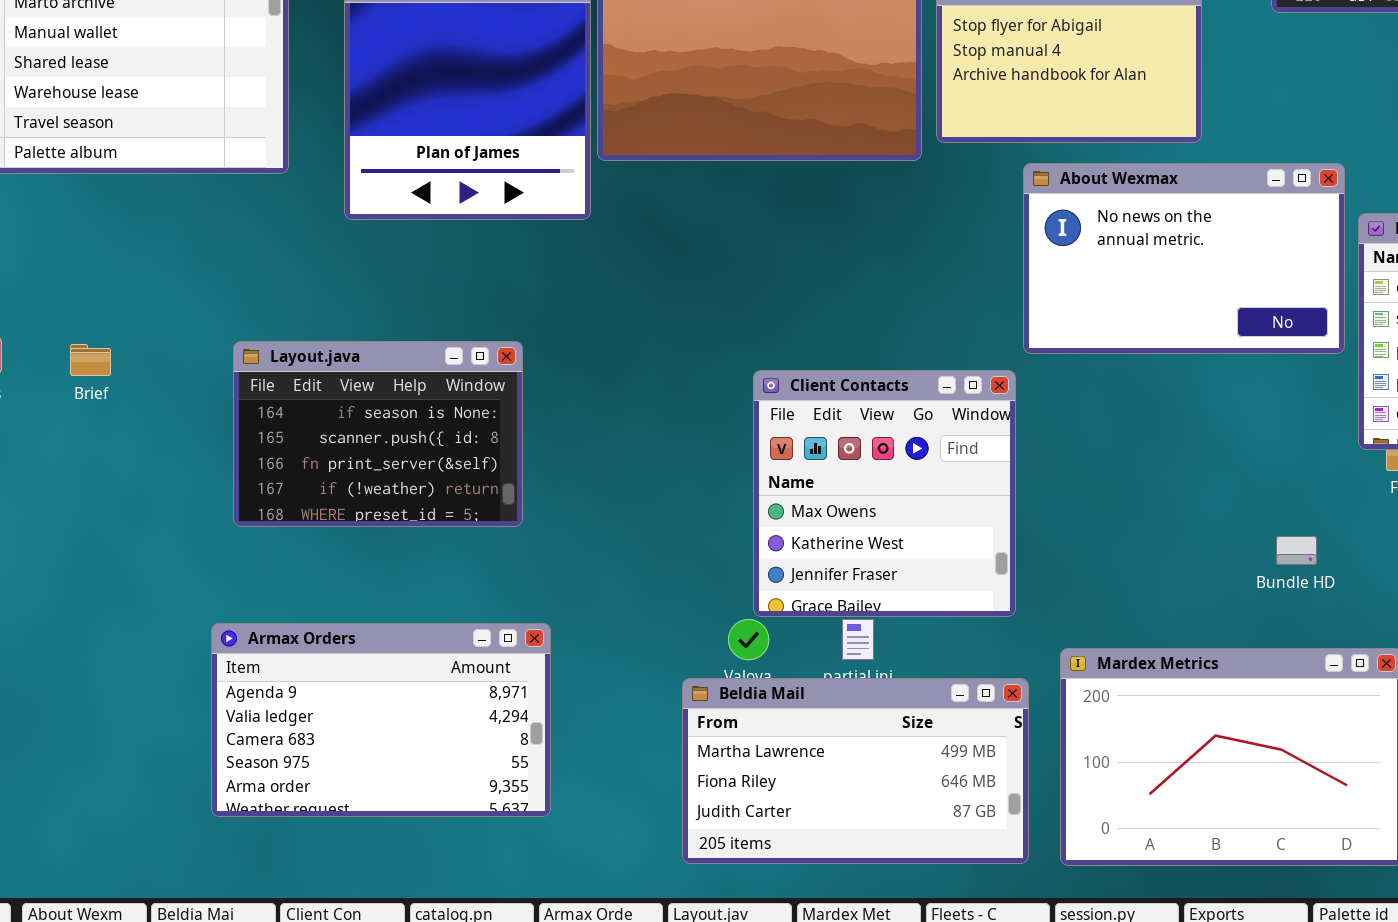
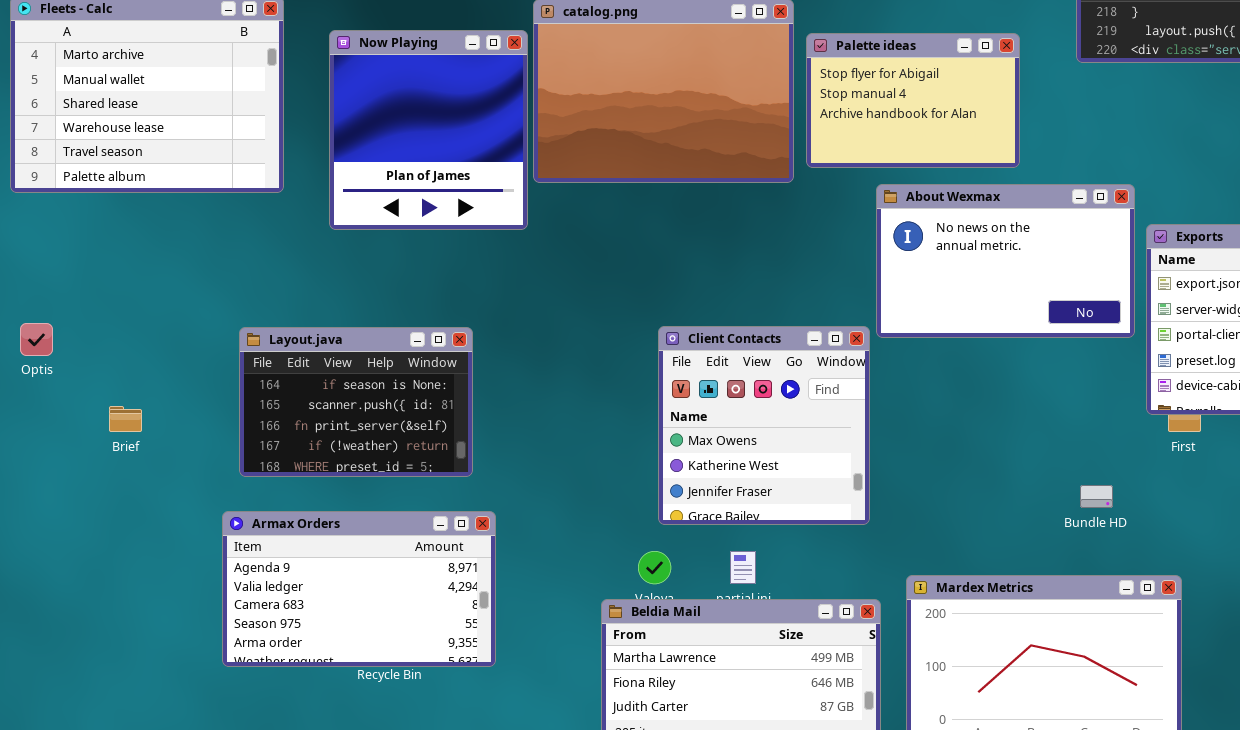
Brief: [70,344,111,376] -> [109,406,142,432], moved
Client Contacts: [753,370,1016,617] -> [658,326,870,525], moved
Armax Orders: [211,623,551,817] -> [222,511,496,667], moved

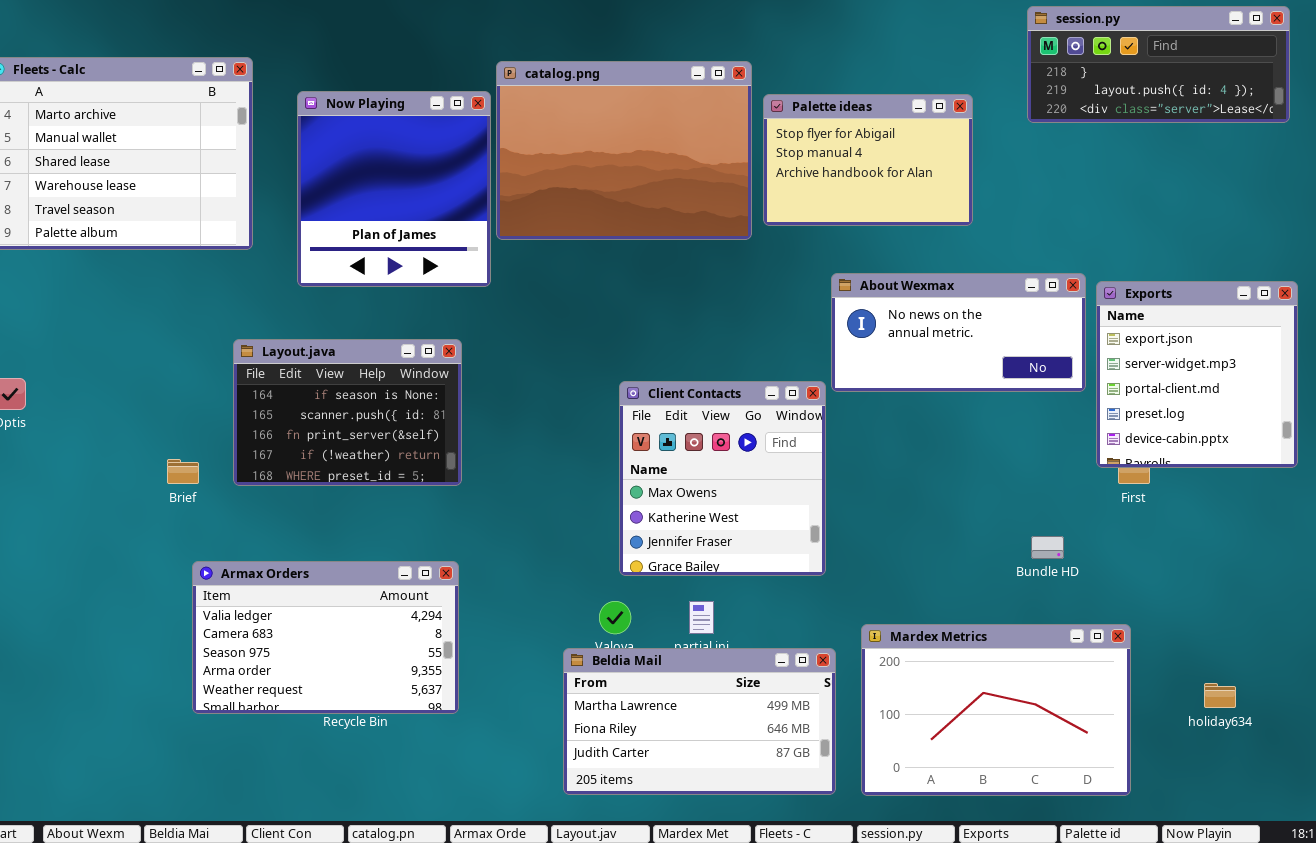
About Wexmax: [876,184,1135,338] -> [831,273,1086,392], resized
Layout.java: [239,327,473,477] -> [233,339,462,486], moved
Brief: [109,406,142,432] -> [167,459,199,484], moved
Armax Orders: [222,511,496,667] -> [192,561,459,714], scrolled down 1 row

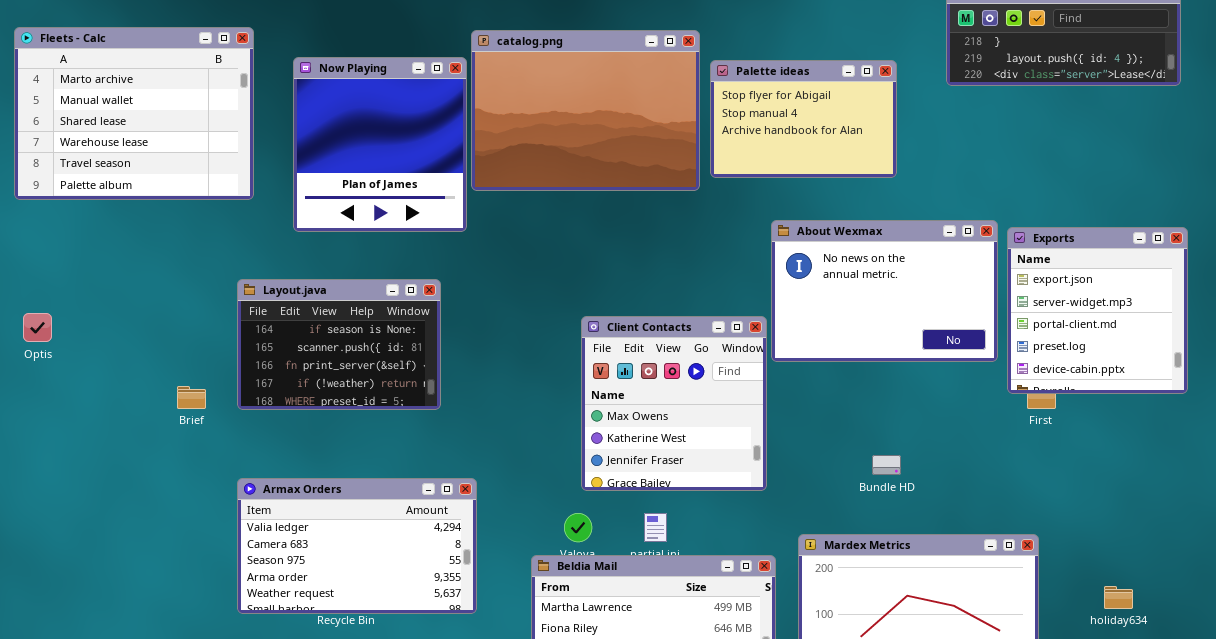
About Wexmax: [831,273,1086,392] -> [771,220,998,362], resized
Bundle HD: [1031,536,1064,559] -> [872,455,901,475], moved
Armax Orders: [192,561,459,714] -> [237,478,477,614], moved

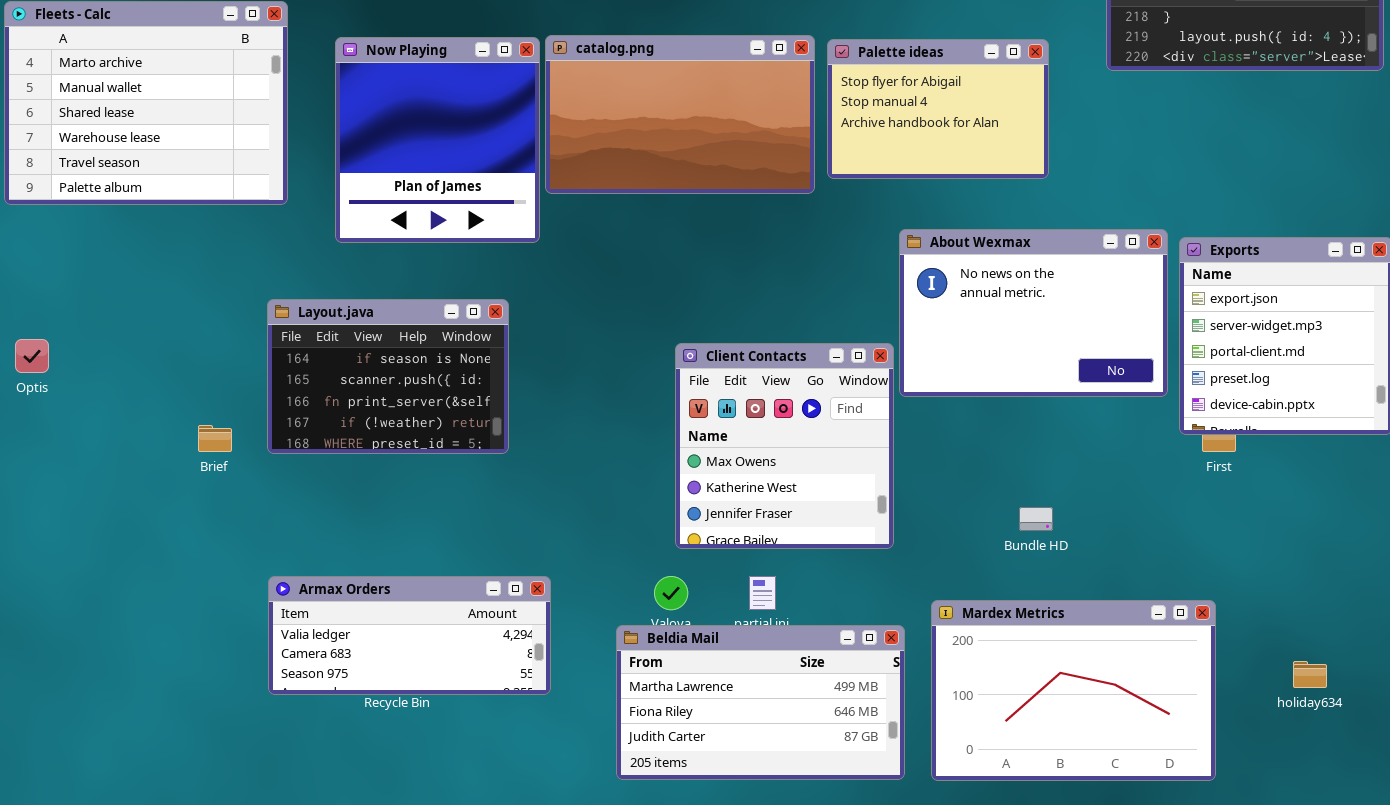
catalog.png: [471,30,700,191] -> [545,35,815,194], resized
Armax Orders: [237,478,477,614] -> [268,576,551,695], resized

